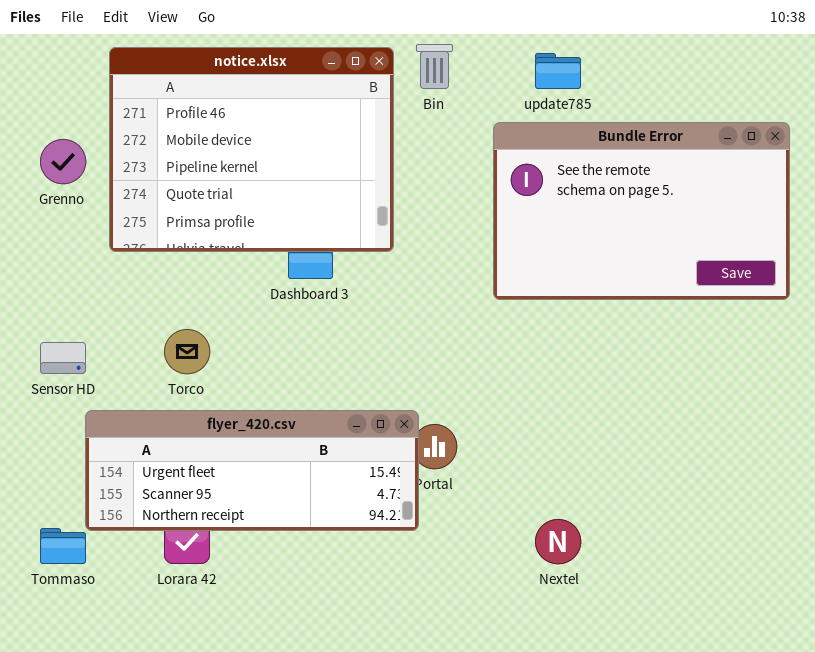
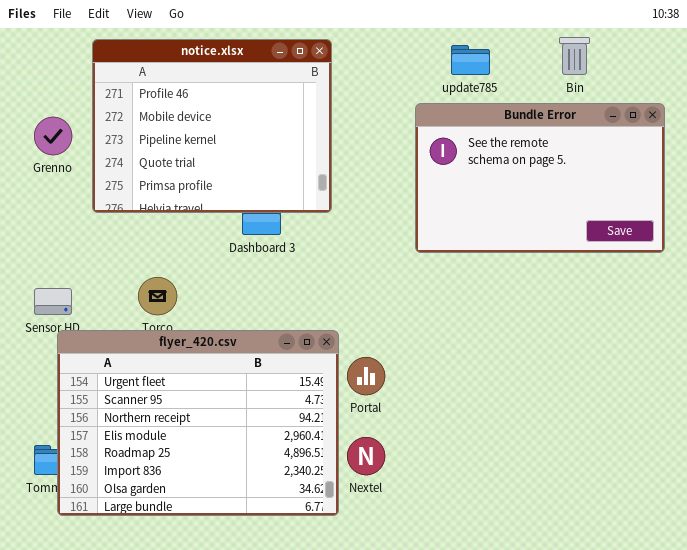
Bin: [416,44,453,89] -> [559,37,590,75], moved
flyer_420.csv: [85,410,419,531] -> [57,330,339,516], moved, resized
Nextel: [535,519,581,564] -> [347,437,385,475], moved

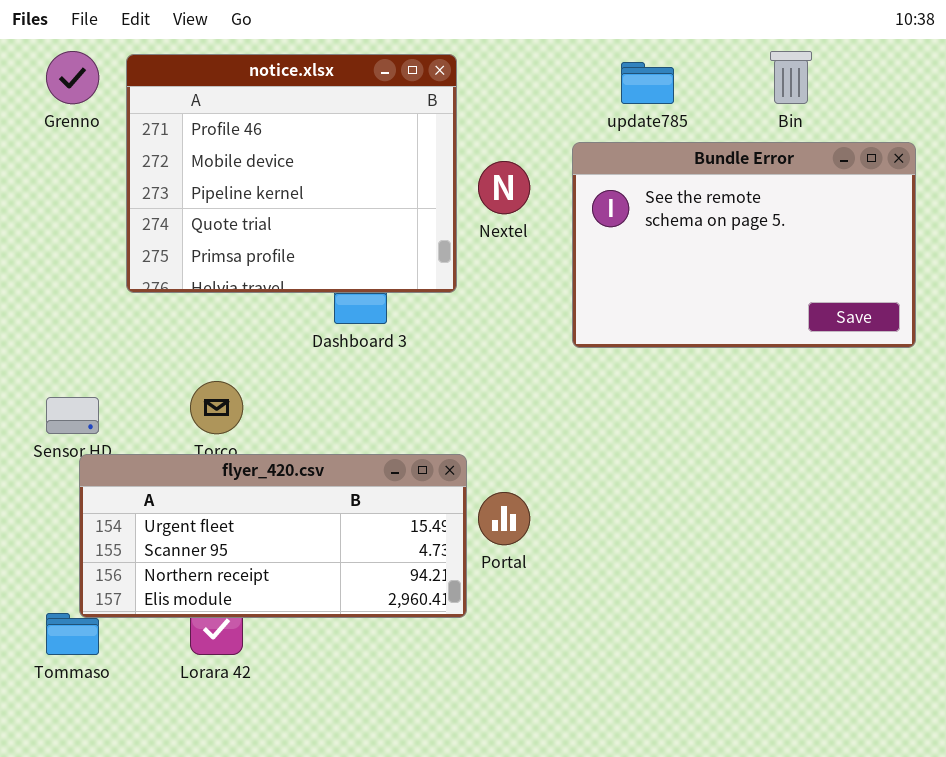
Grenno: [34,117,72,155] -> [46,51,99,104], moved
flyer_420.csv: [57,330,339,516] -> [79,454,467,618], resized
Nextel: [347,437,385,475] -> [478,161,530,214], moved

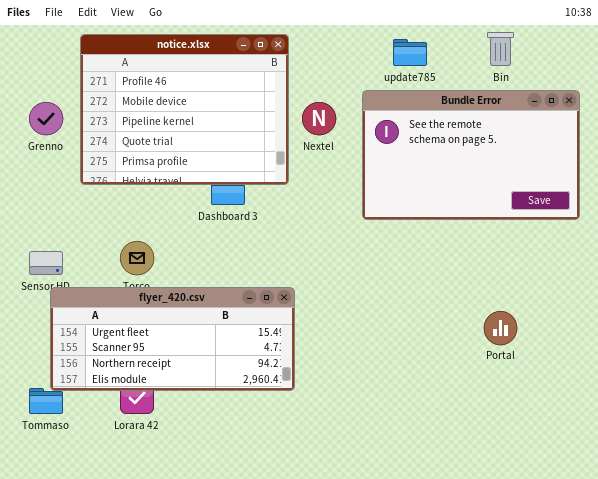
Grenno: [46,51,99,104] -> [29,102,63,135], moved
Portal: [478,492,530,545] -> [484,311,517,345], moved

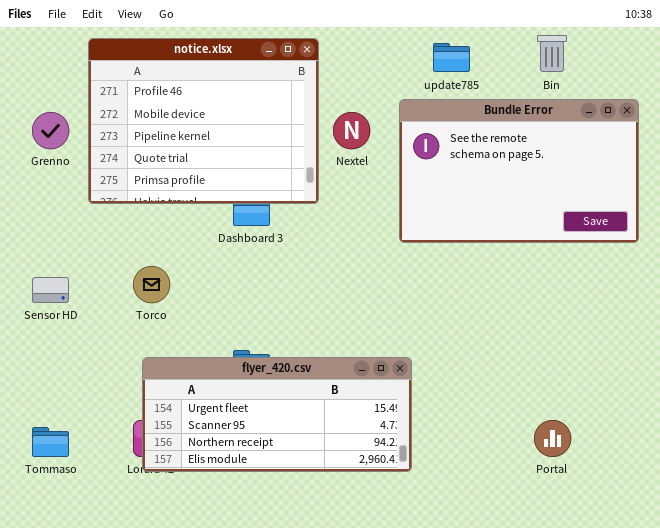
flyer_420.csv: [50,287,295,391] -> [142,357,412,472], moved
Portal: [484,311,517,345] -> [534,420,571,457], moved

